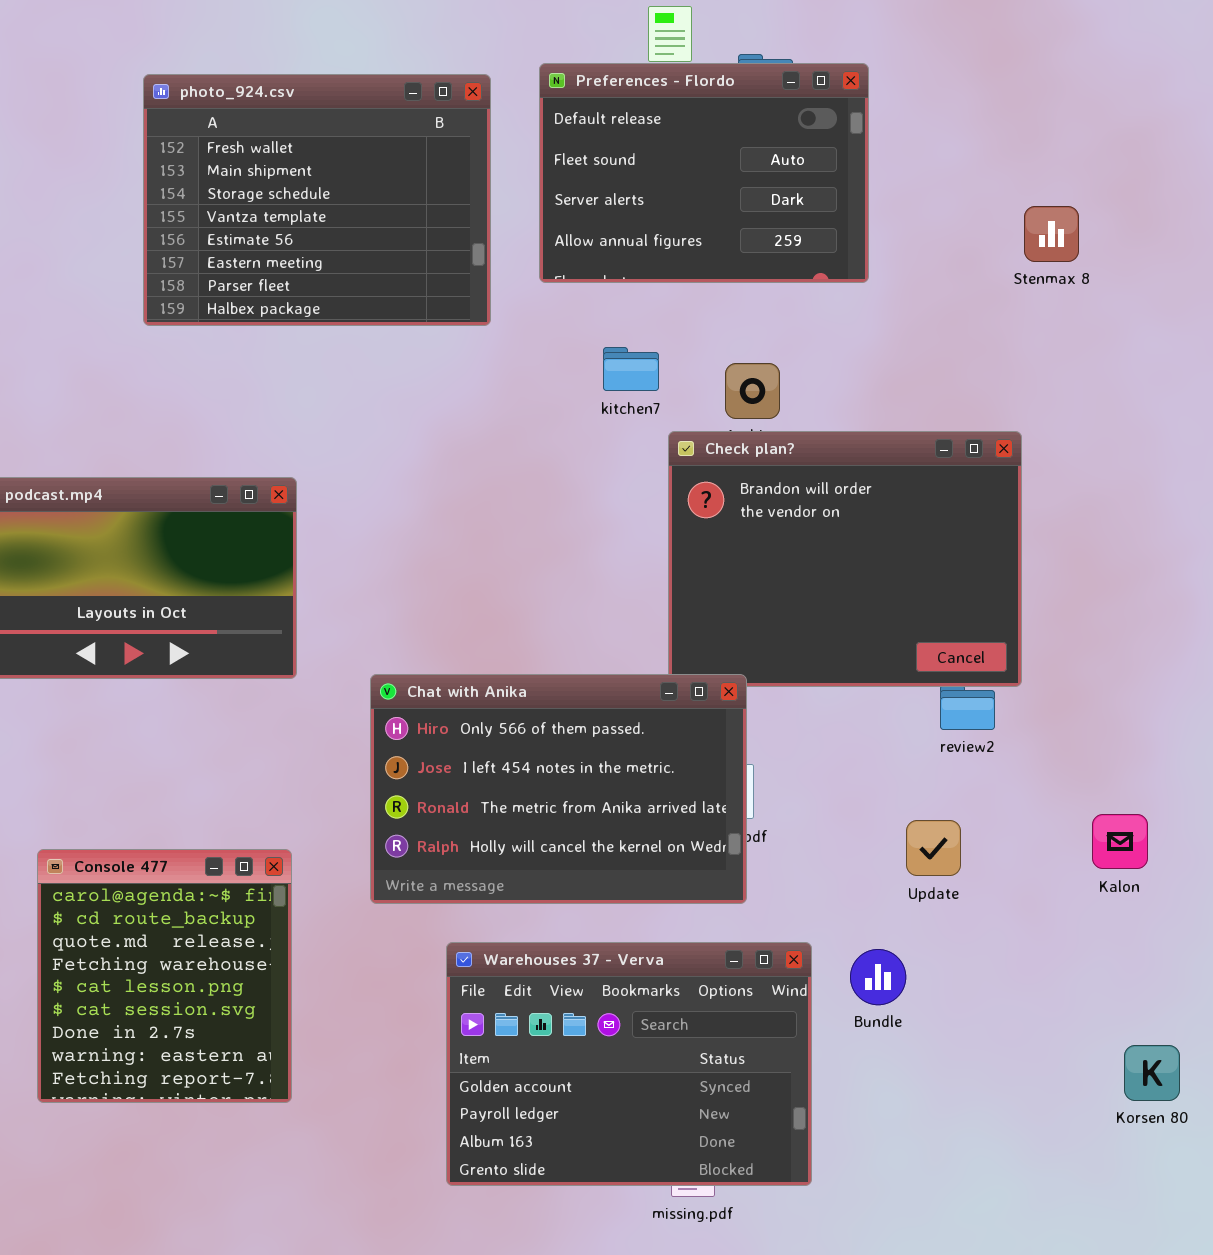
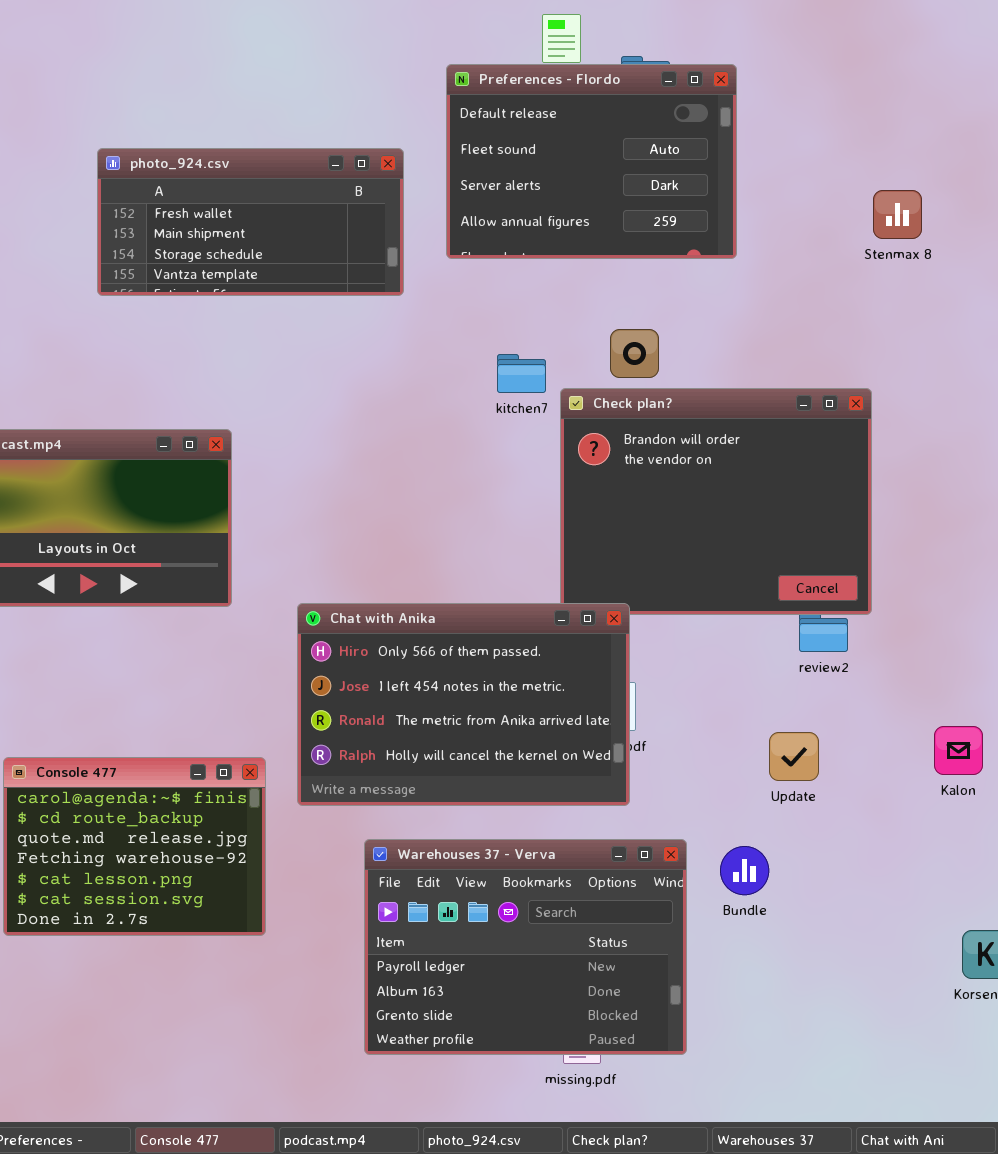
photo_924.csv: [143,74,491,326] -> [97,148,404,296], resized
kitchen7: [603,347,659,391] -> [497,354,546,393], moved
Console 477: [37,849,292,1103] -> [3,757,266,936], resized
Warehouses 37 - Verva: [446,942,812,1186] -> [364,839,687,1055], scrolled down 1 row

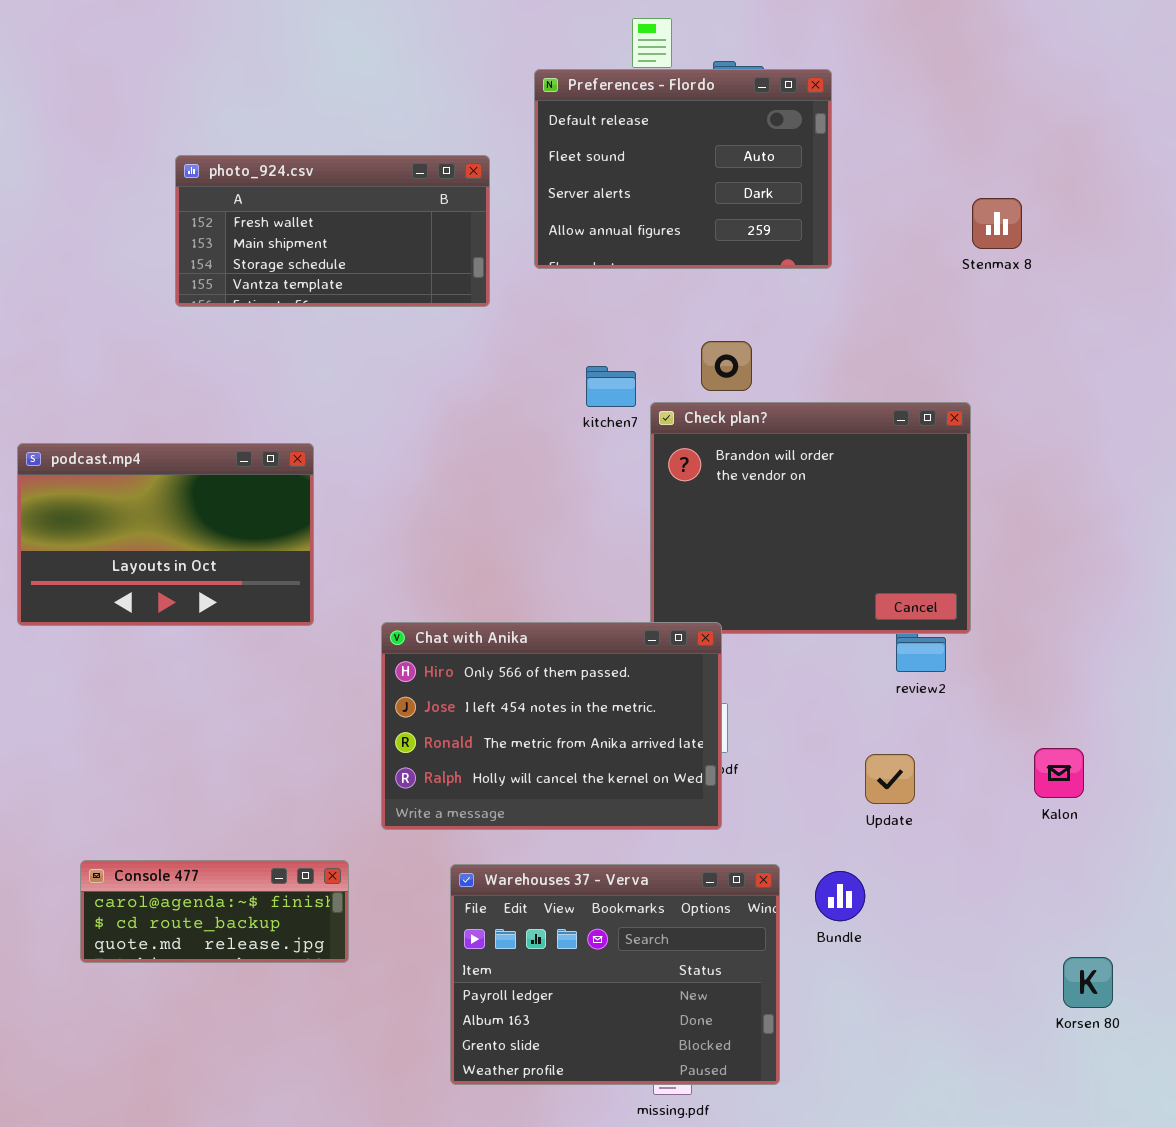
Console 477: [3,757,266,936] -> [80,860,349,963], resized

